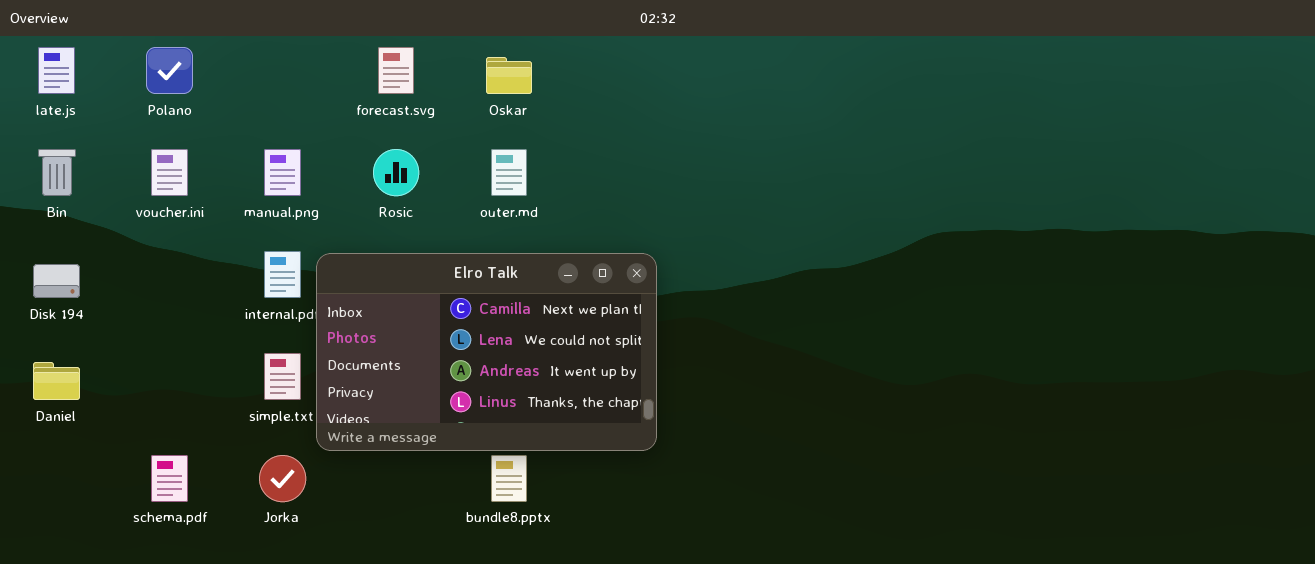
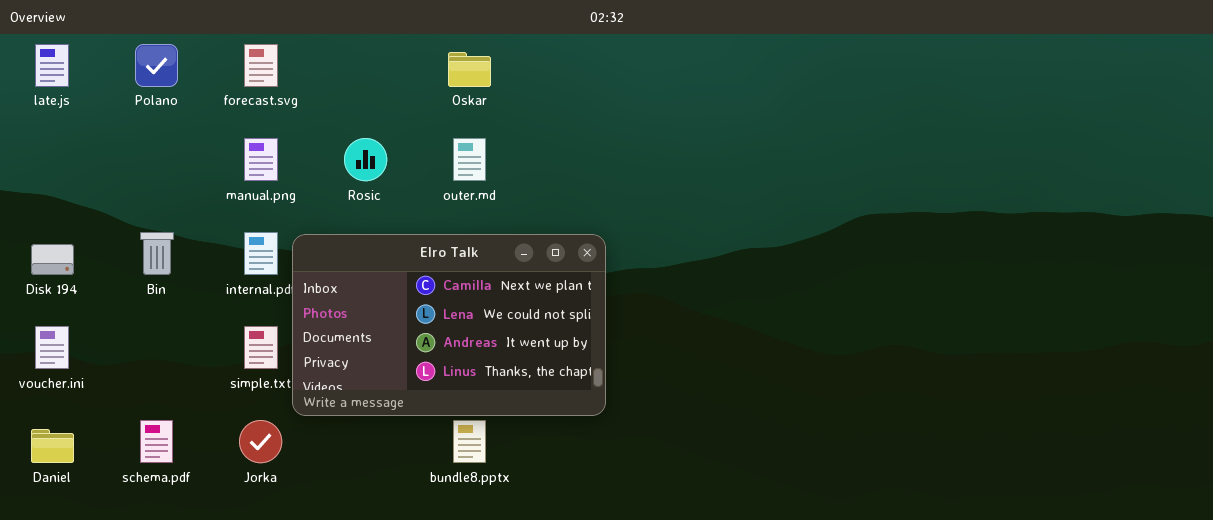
forecast.svg: [378,47,414,94] -> [244,44,278,87], moved
Bin: [38,149,76,196] -> [140,232,174,275], moved
voucher.ini: [151,149,188,196] -> [35,326,69,369], moved
Daniel: [33,362,80,400] -> [31,429,74,463], moved

